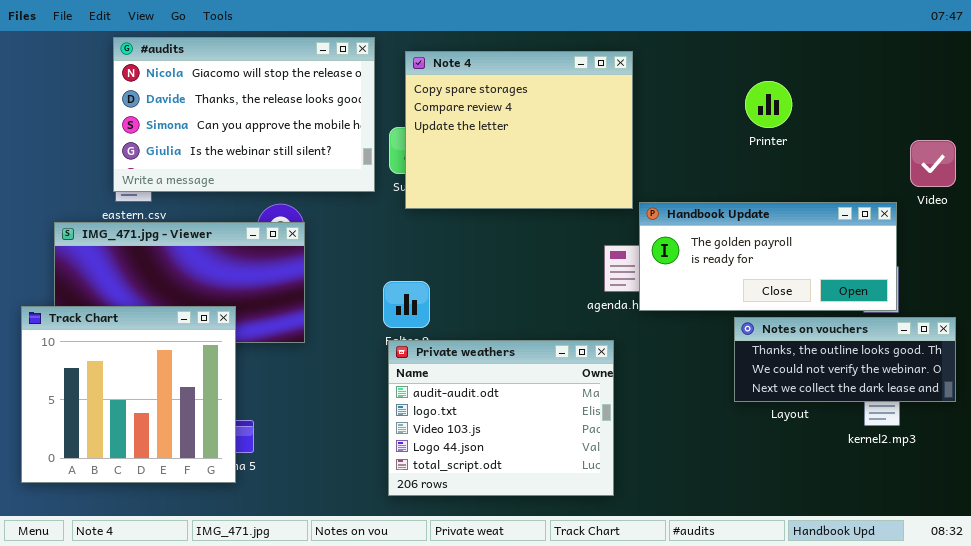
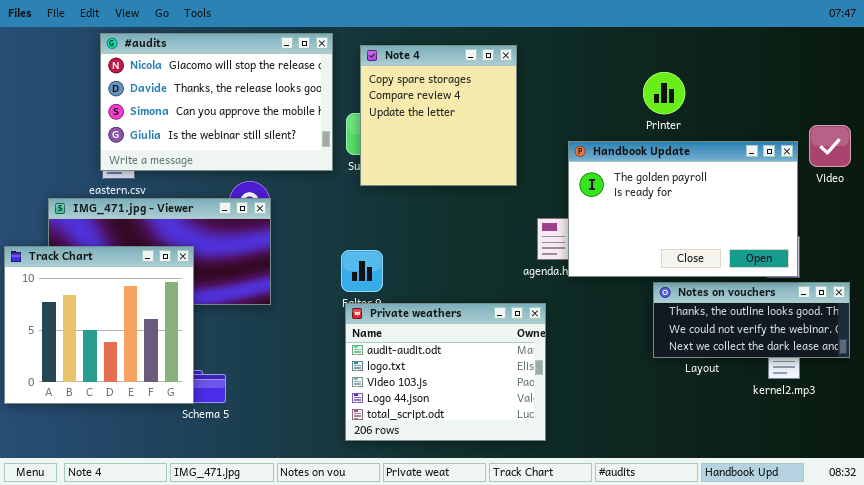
Note 4: [405,51,633,209] -> [360,45,517,186], resized
Printer: [745,81,792,128] -> [643,72,685,114], moved
Handbook Update: [639,202,897,311] -> [568,141,798,277], resized
Track Chart: [21,306,236,483] -> [4,246,194,404], moved

